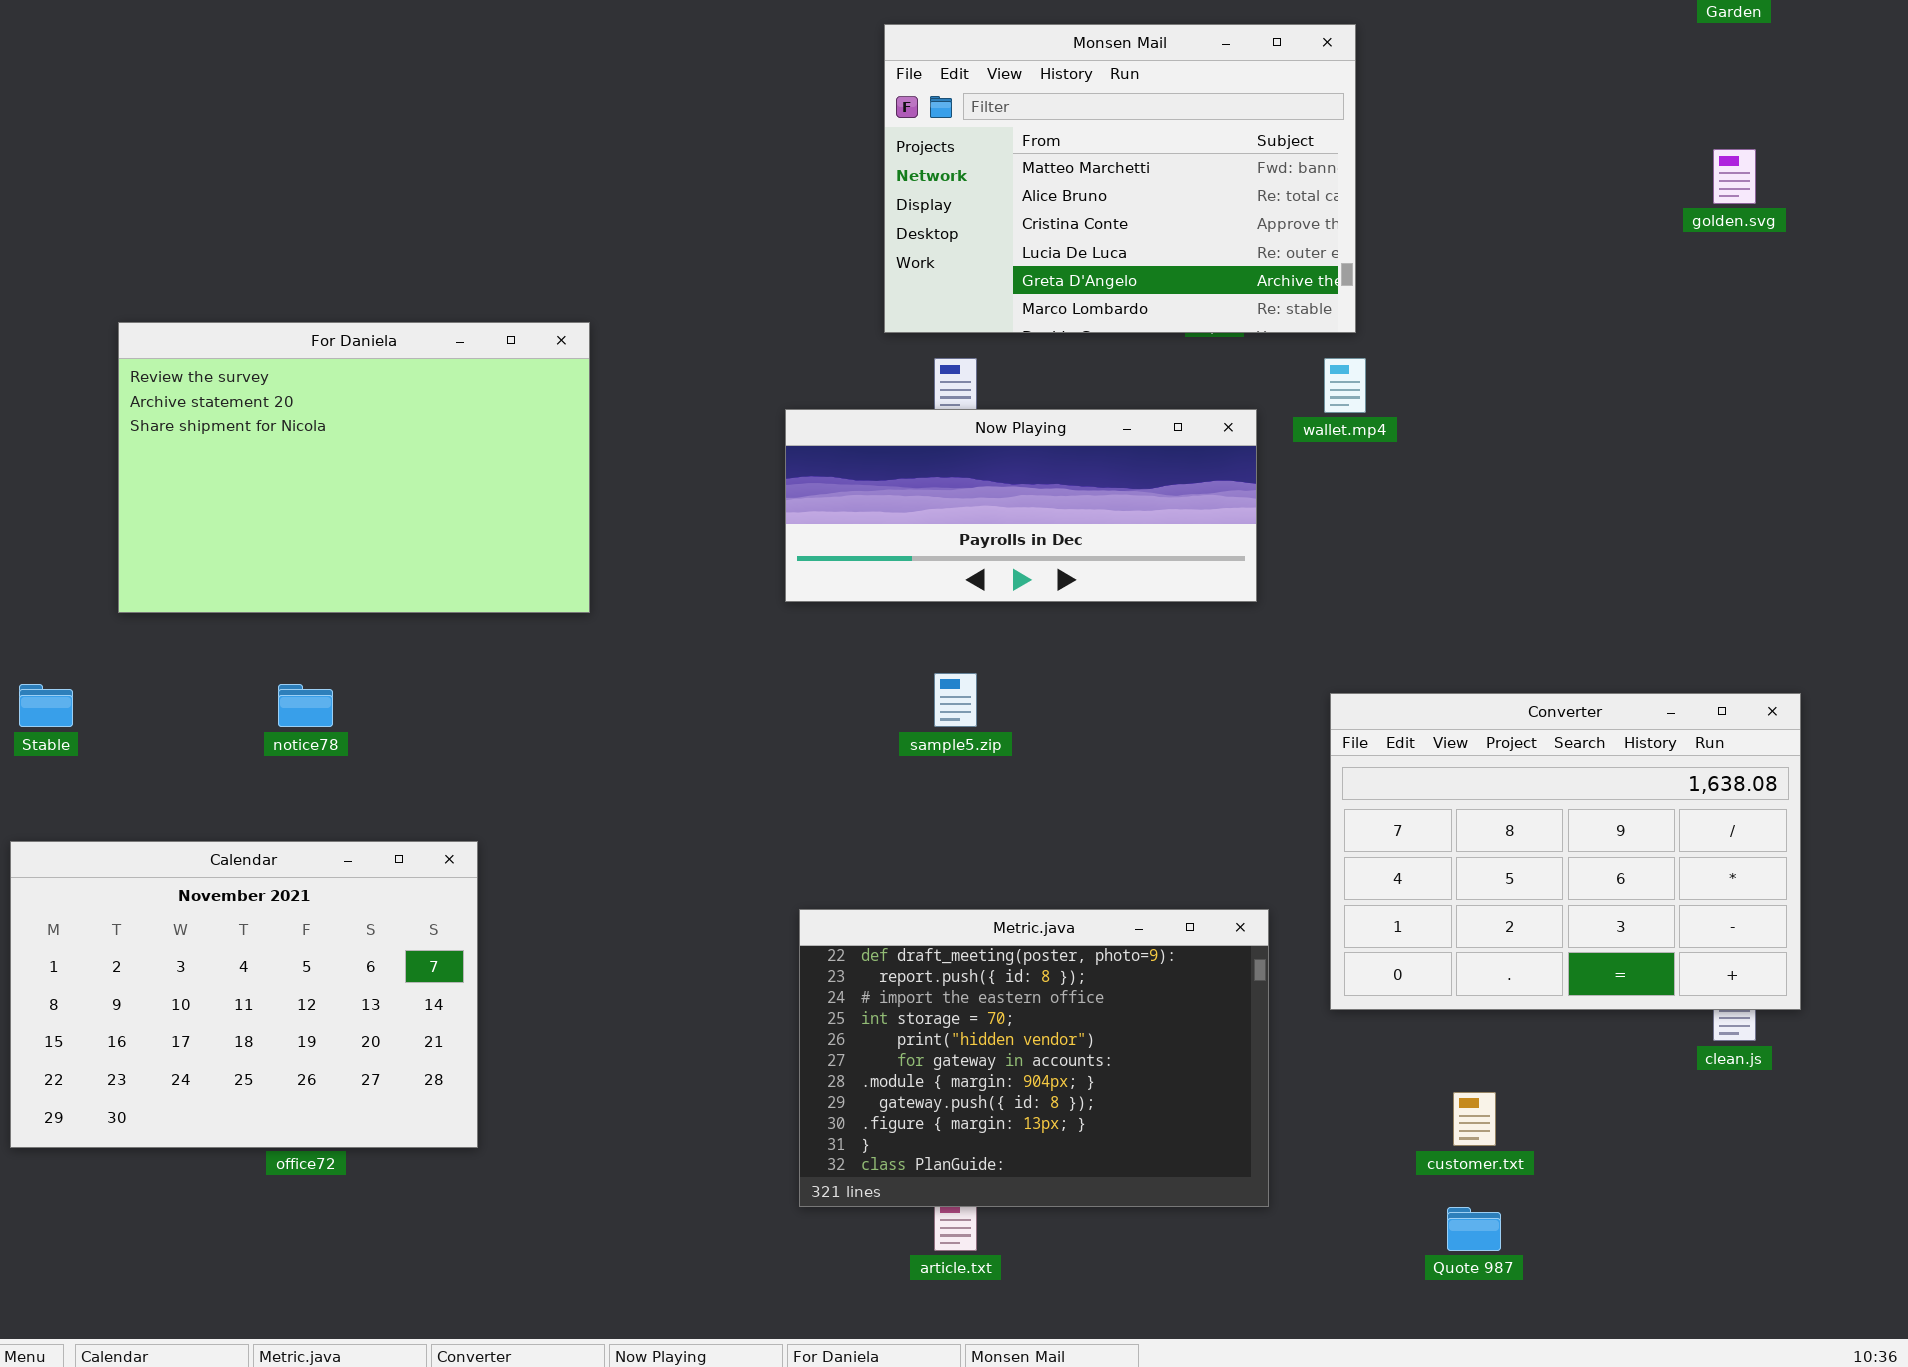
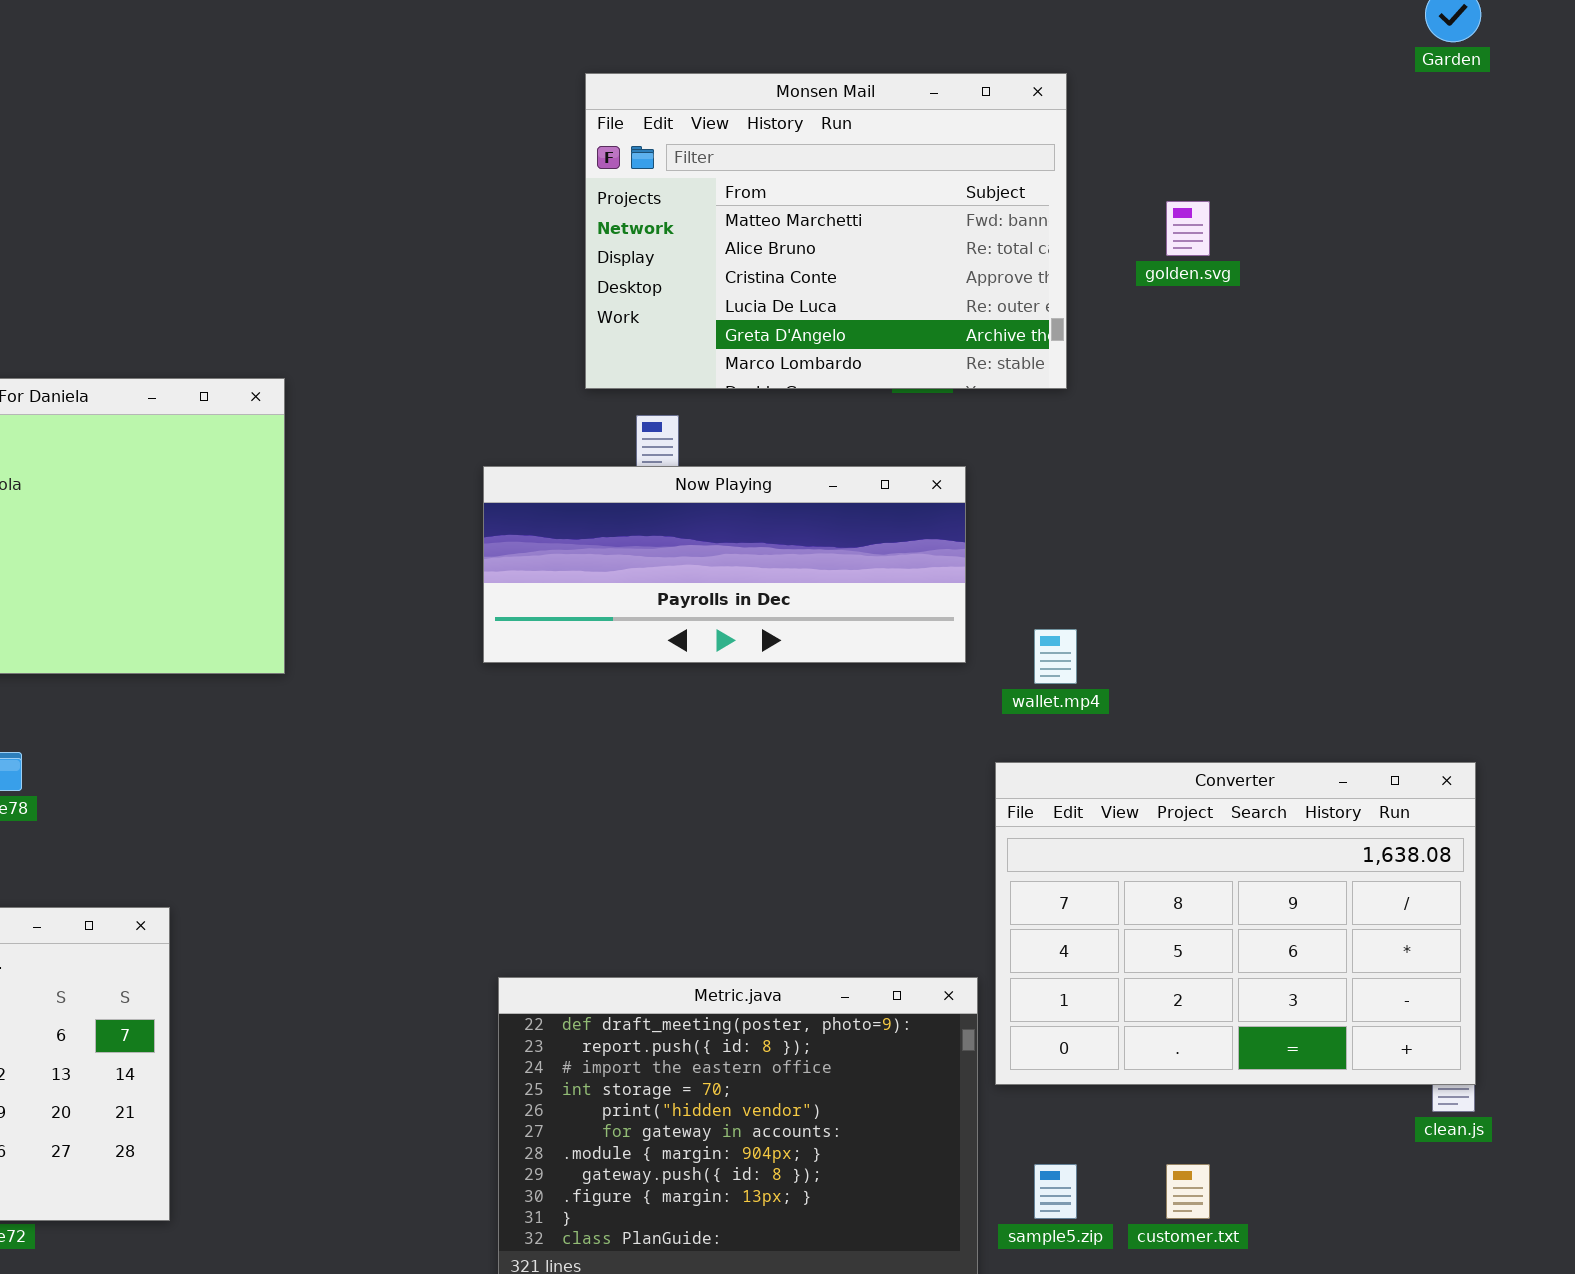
golden.svg: [1713,149,1756,204] -> [1166,201,1210,256], moved
wallet.mp4: [1324,358,1366,413] -> [1034,629,1077,684], moved
sample5.zip: [934,673,977,727] -> [1034,1164,1077,1219], moved
Converter: [1330,693,1801,1010] -> [995,762,1476,1085], moved

